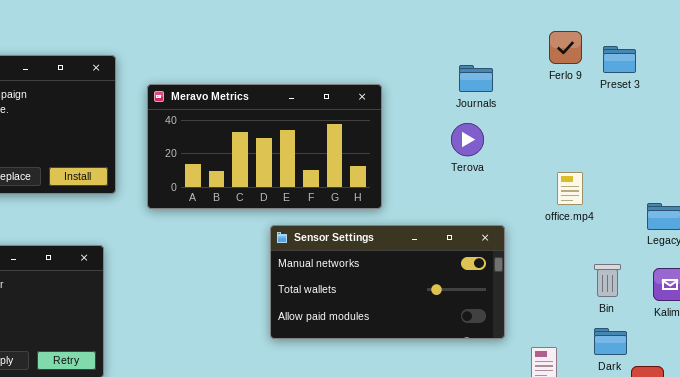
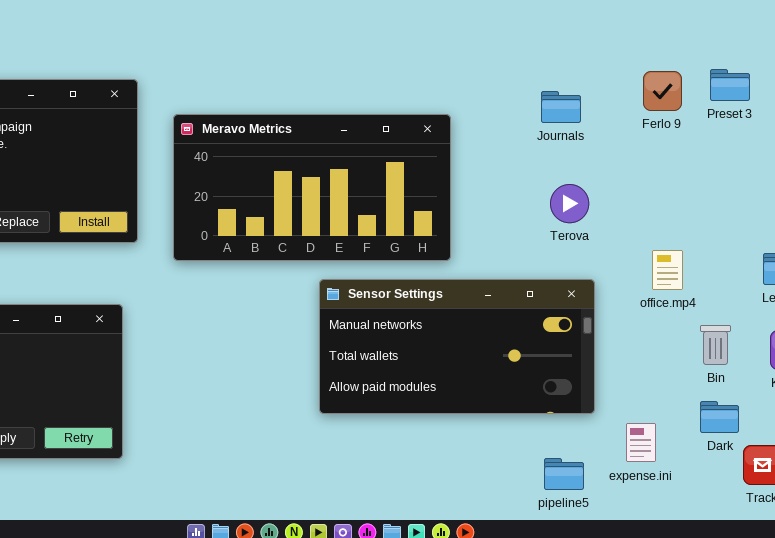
Ferlo 9: [549,31,582,64] -> [643,71,682,111], moved
Terova: [451,123,484,156] -> [550,184,589,223], moved
office.mp4: [557,172,583,205] -> [652,250,683,290], moved

